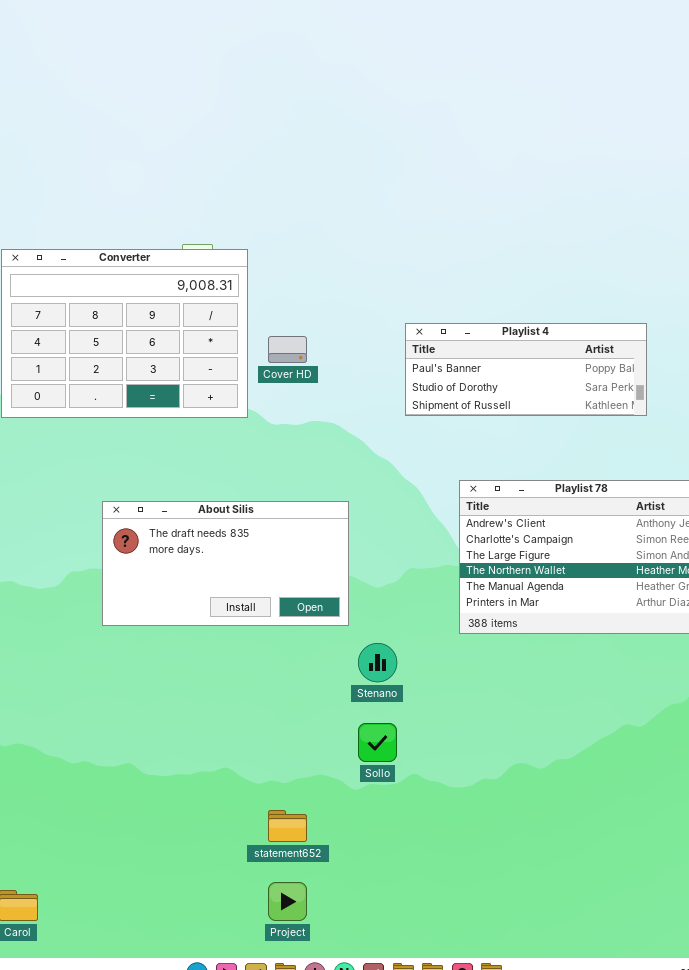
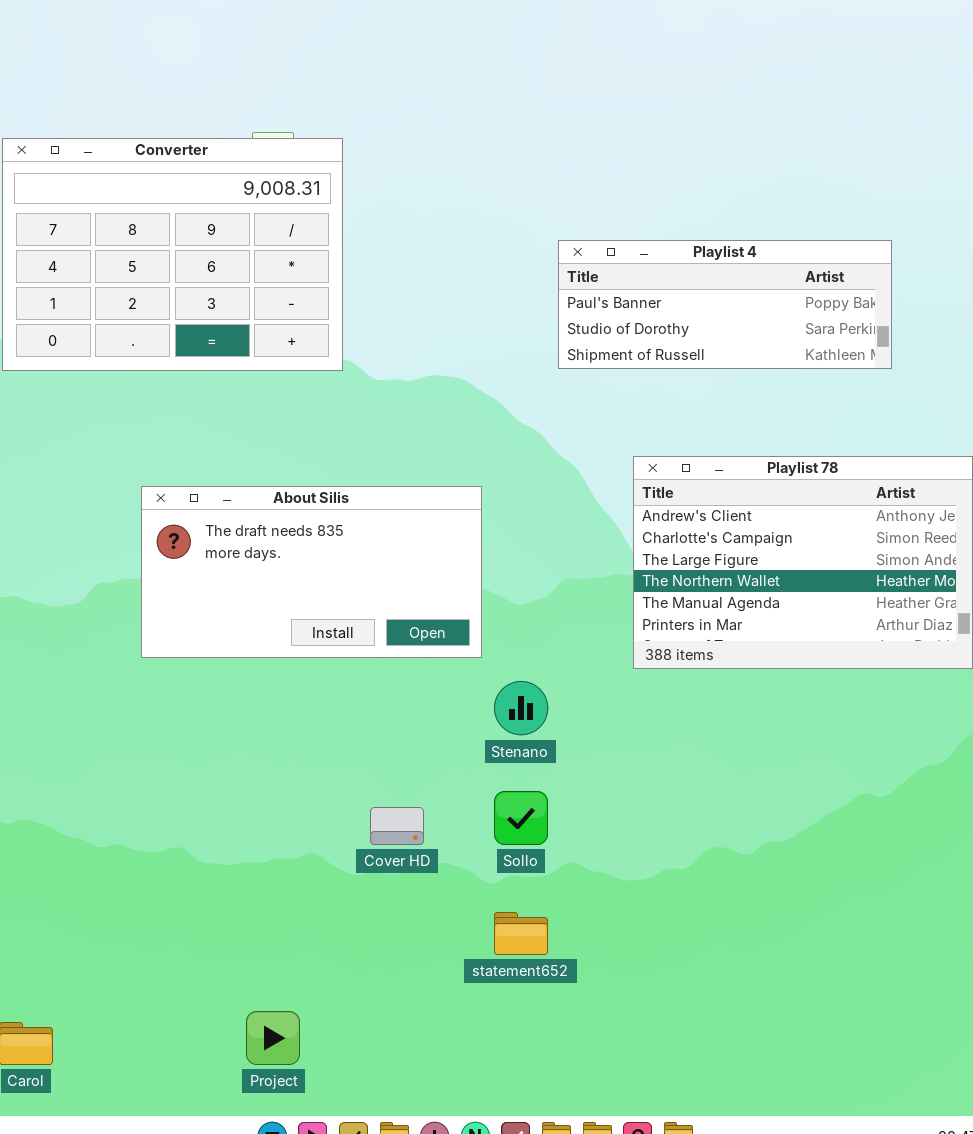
Cover HD: [268,336,307,363] -> [370,807,424,845], moved
statement652: [268,810,307,842] -> [494,912,548,955], moved
Project: [268,882,307,921] -> [246,1011,300,1065], moved

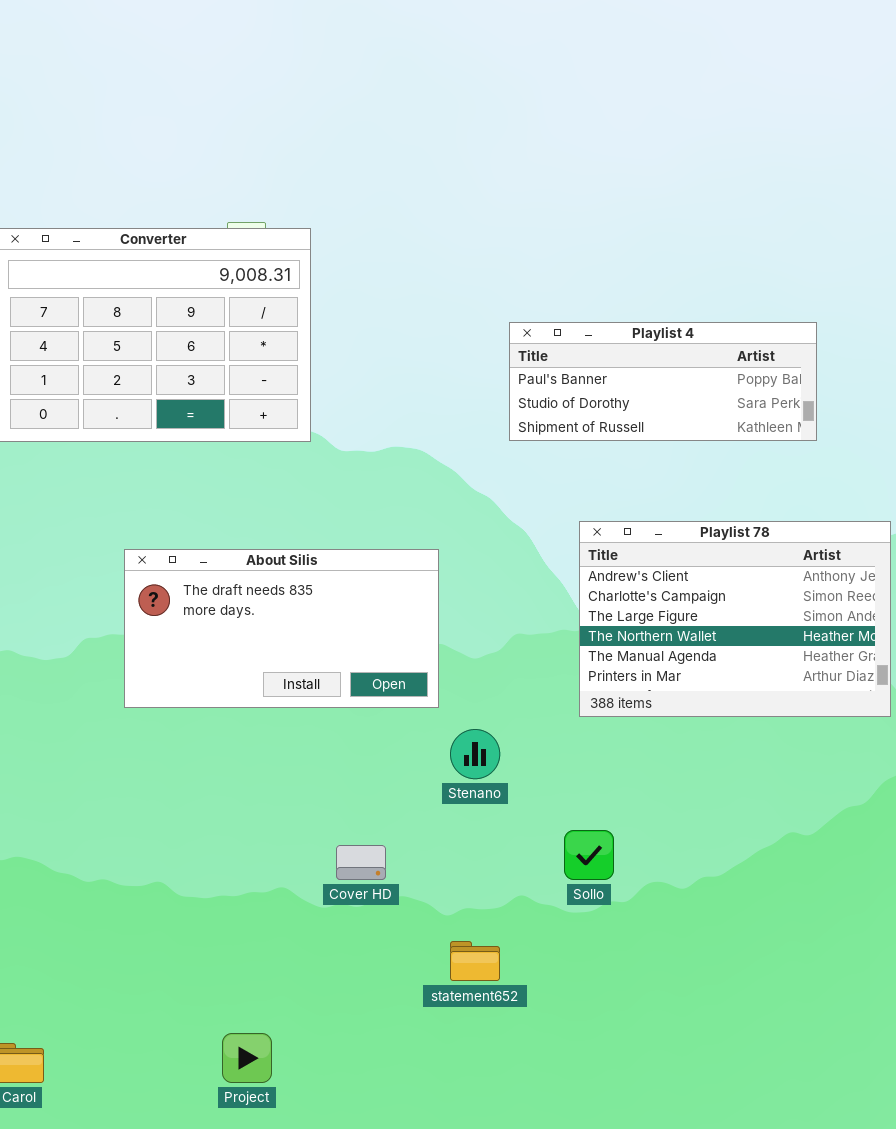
Sollo: [494,791,548,845] -> [564,830,614,880], moved

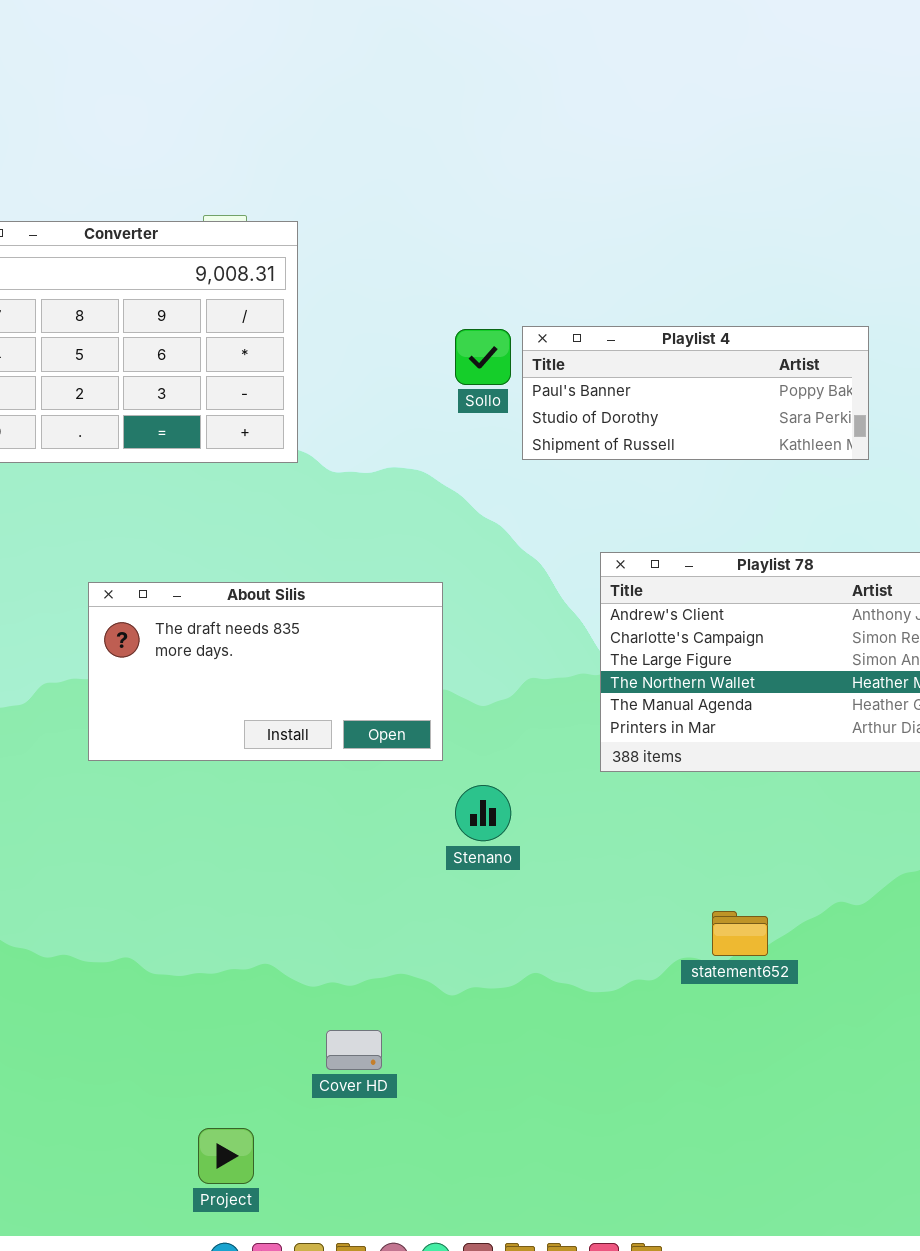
Sollo: [564,830,614,880] -> [455,329,511,385], moved
Cover HD: [336,845,386,880] -> [326,1030,382,1070], moved
statement652: [450,941,500,981] -> [712,911,768,956], moved

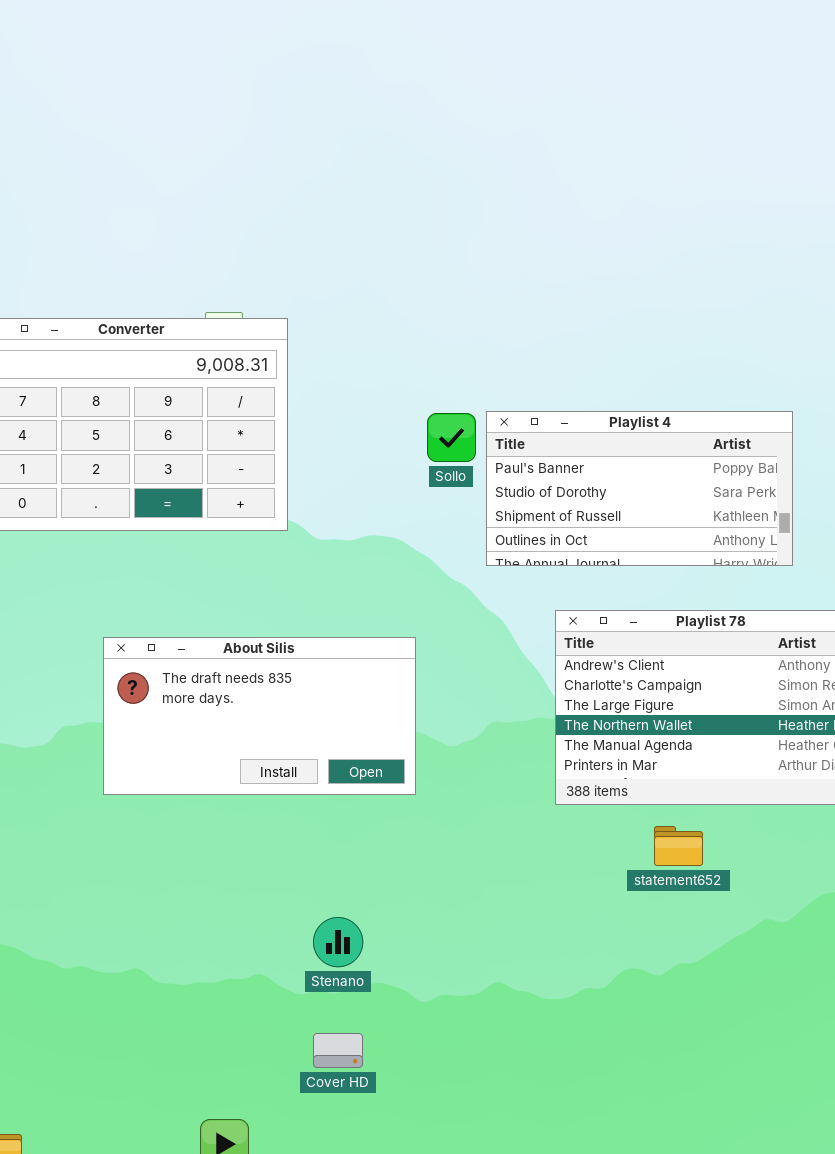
Playlist 4: [522,326,869,460] -> [486,411,793,566], resized
Stenano: [455,785,511,841] -> [313,917,363,967], moved
statement652: [712,911,768,956] -> [654,826,703,866], moved

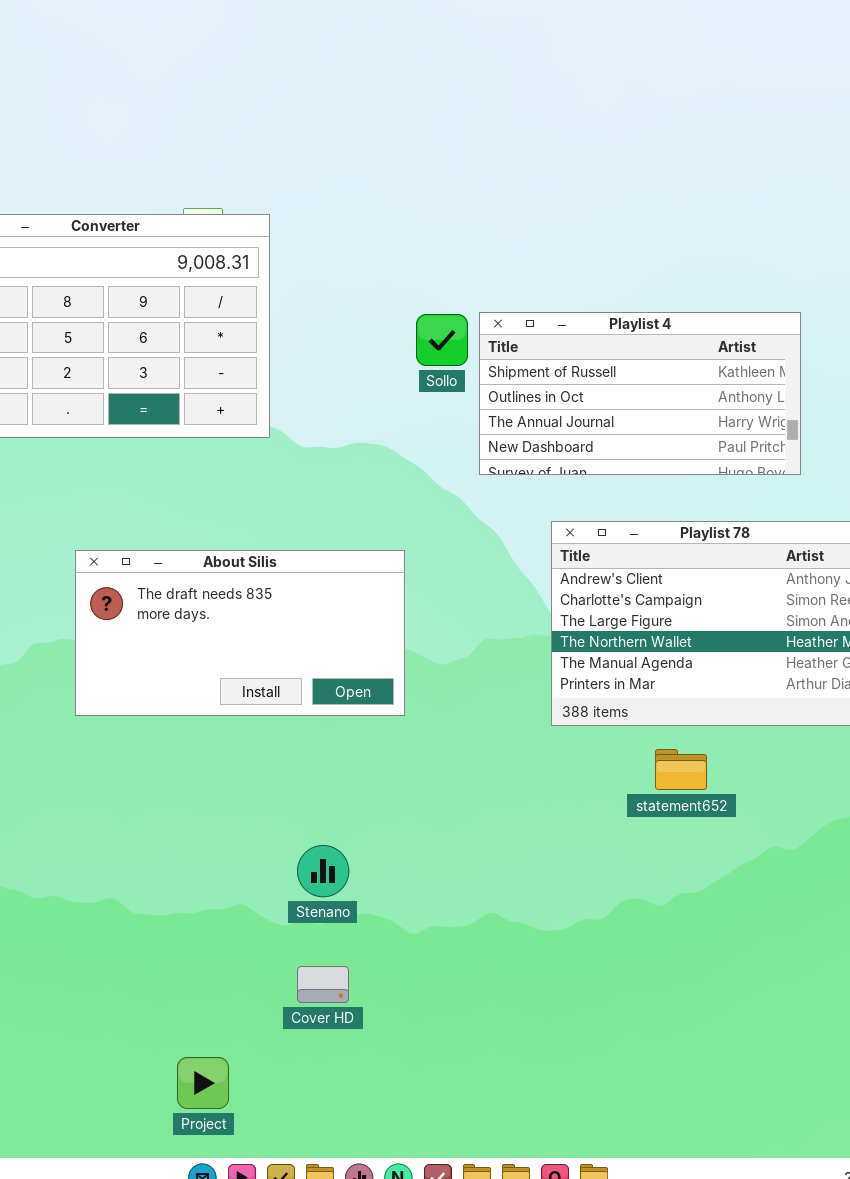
Playlist 4: [486,411,793,566] -> [479,312,801,475], scrolled down 2 rows

